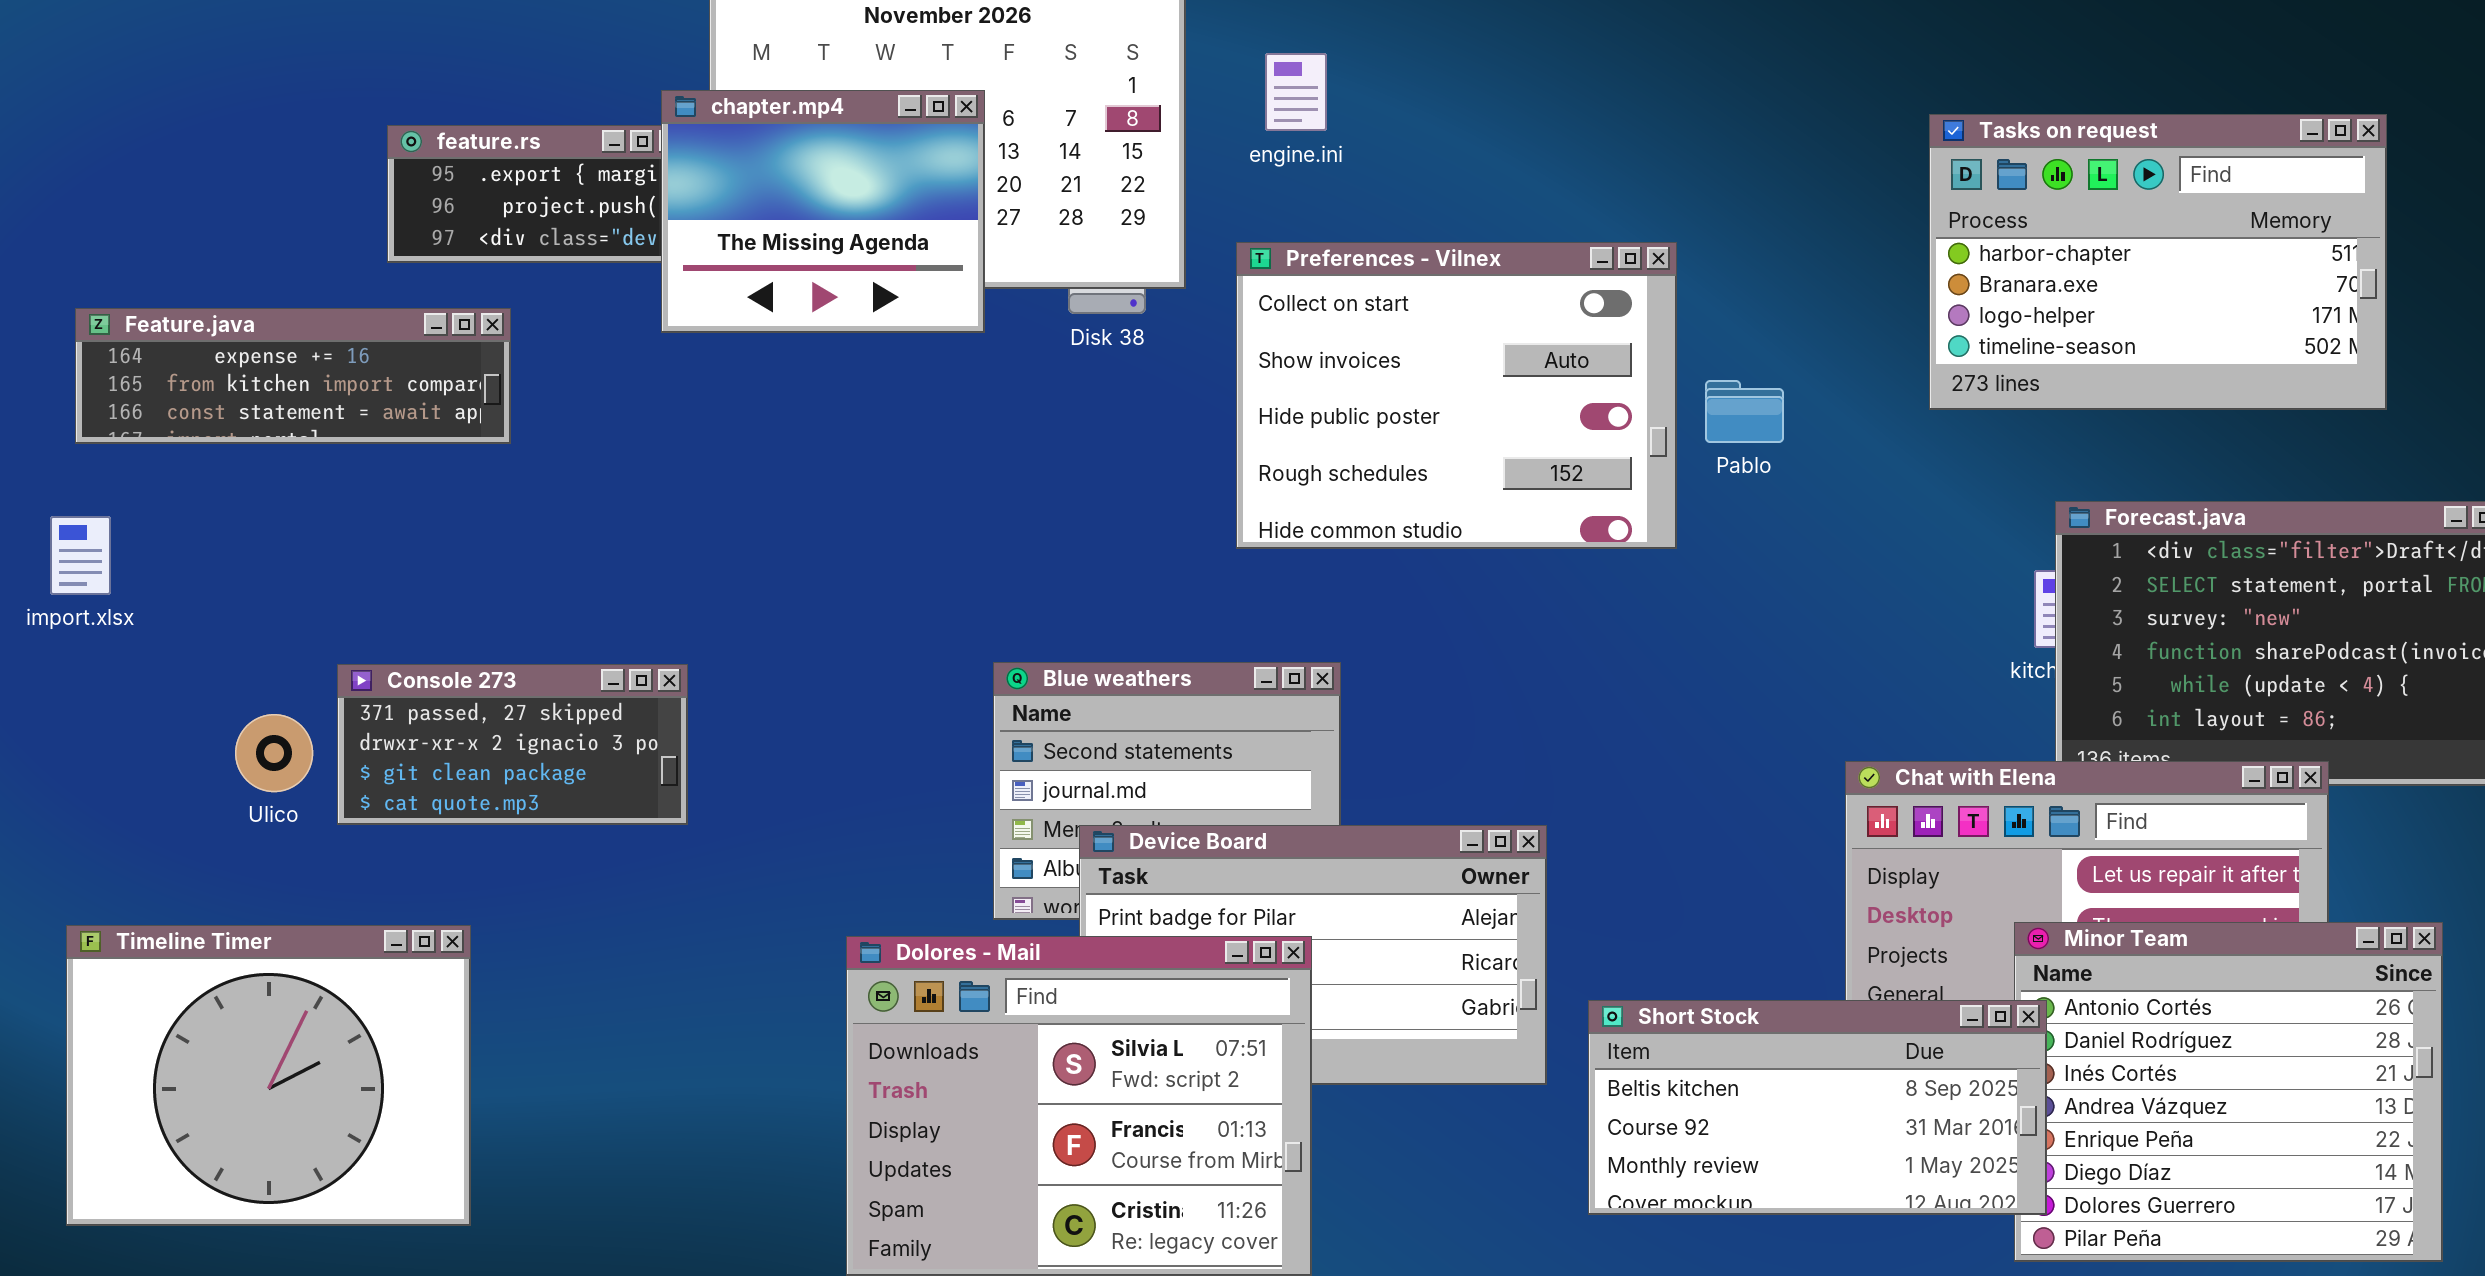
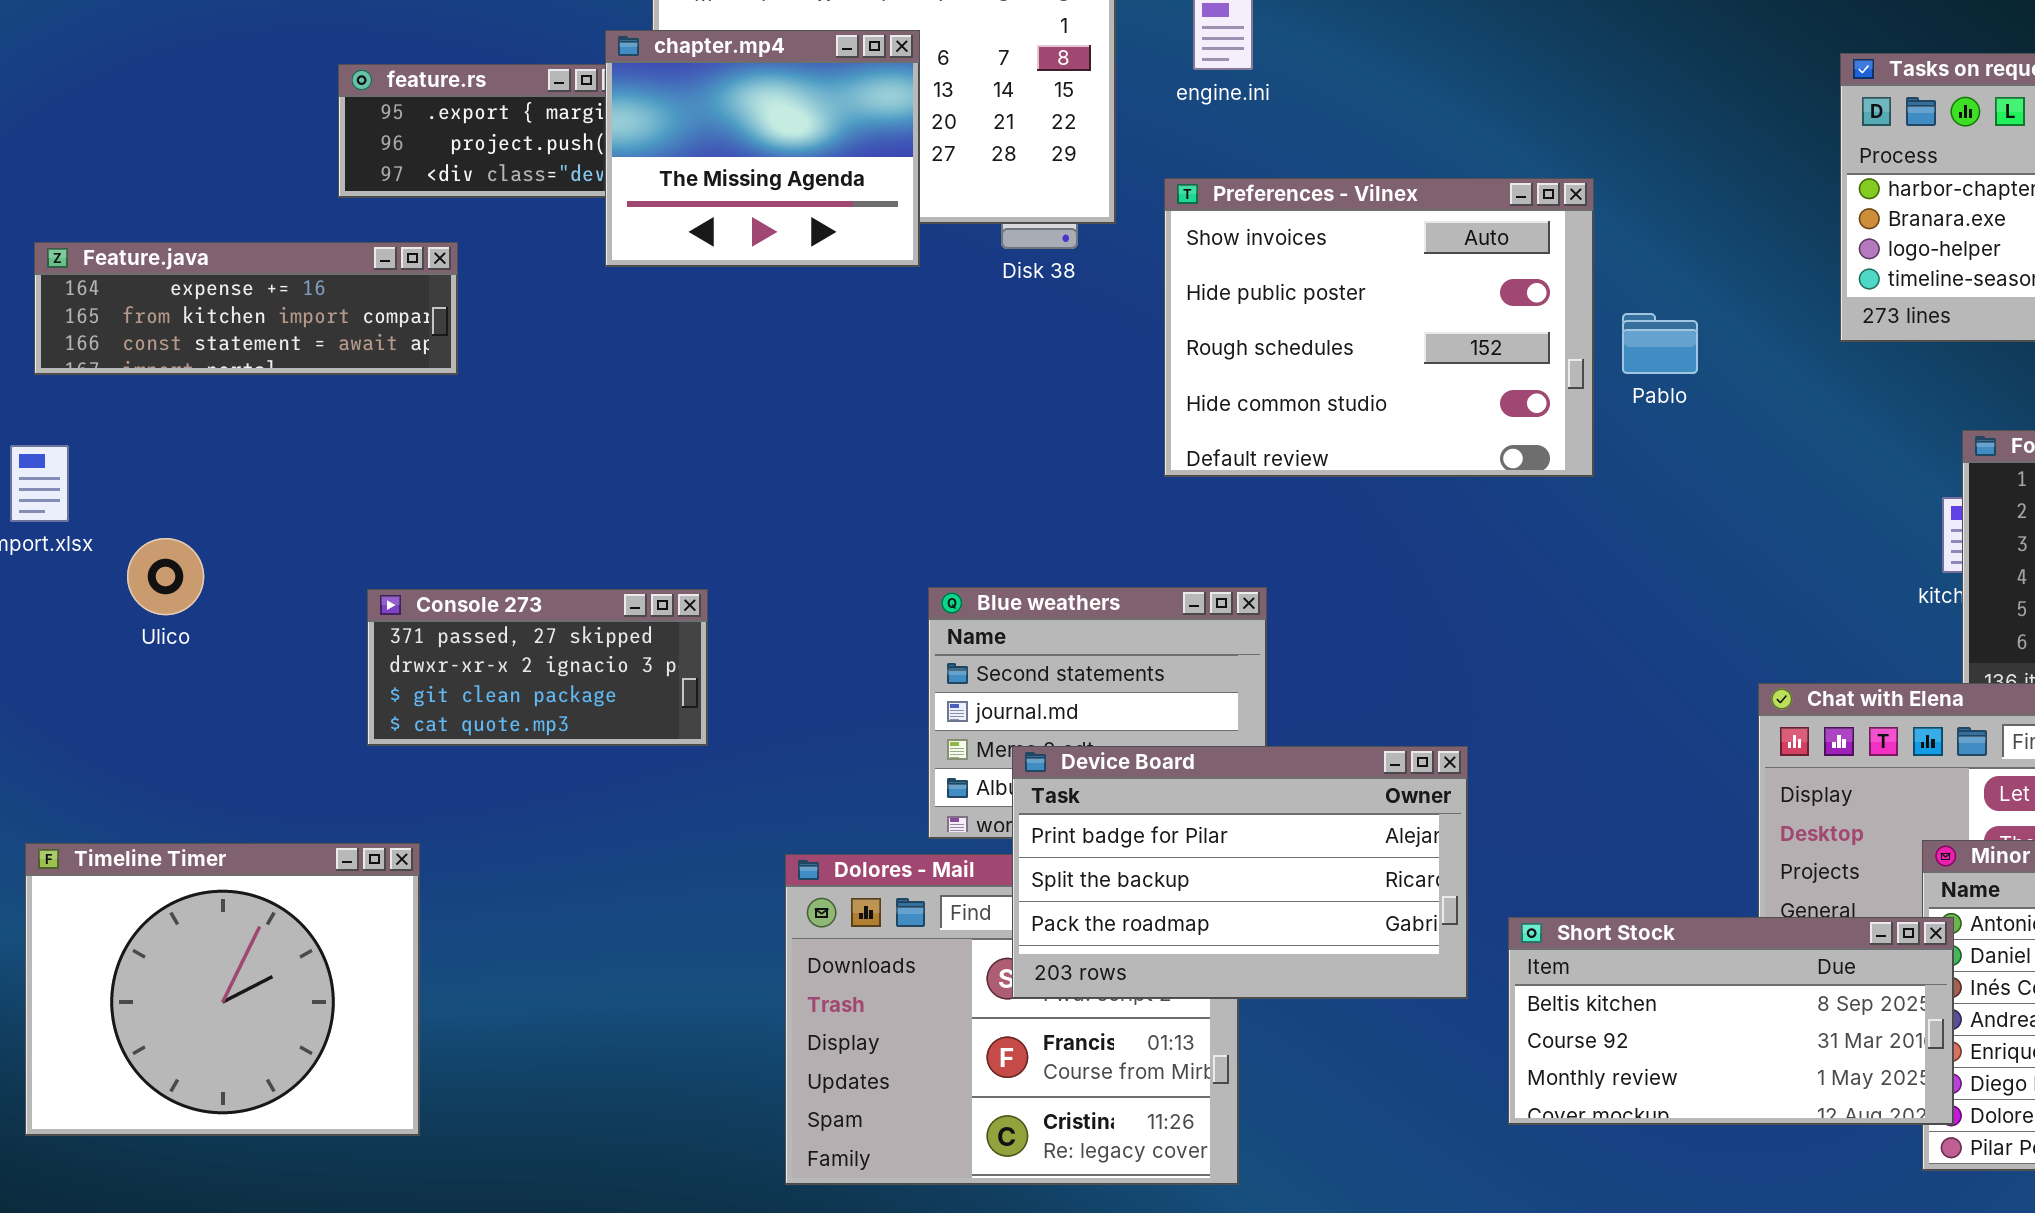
Preferences - Vilnex: [1236,242,1677,549] -> [1164,178,1594,477], scrolled down 1 row
Console 273: [337,664,688,825] -> [367,589,708,746], moved
Ulico: [235,714,313,792] -> [127,538,204,615], moved
Device Board: [1079,825,1547,1085] -> [1012,746,1468,999], raised

